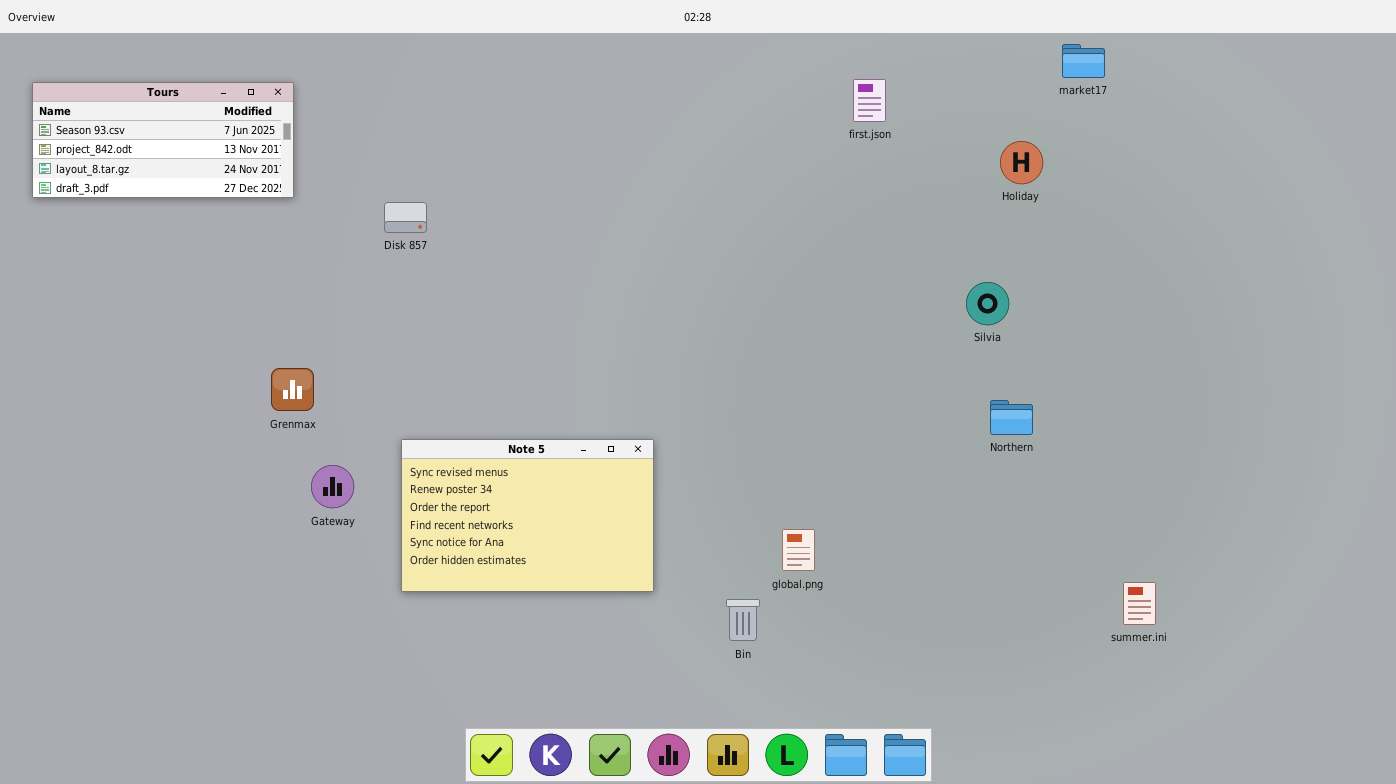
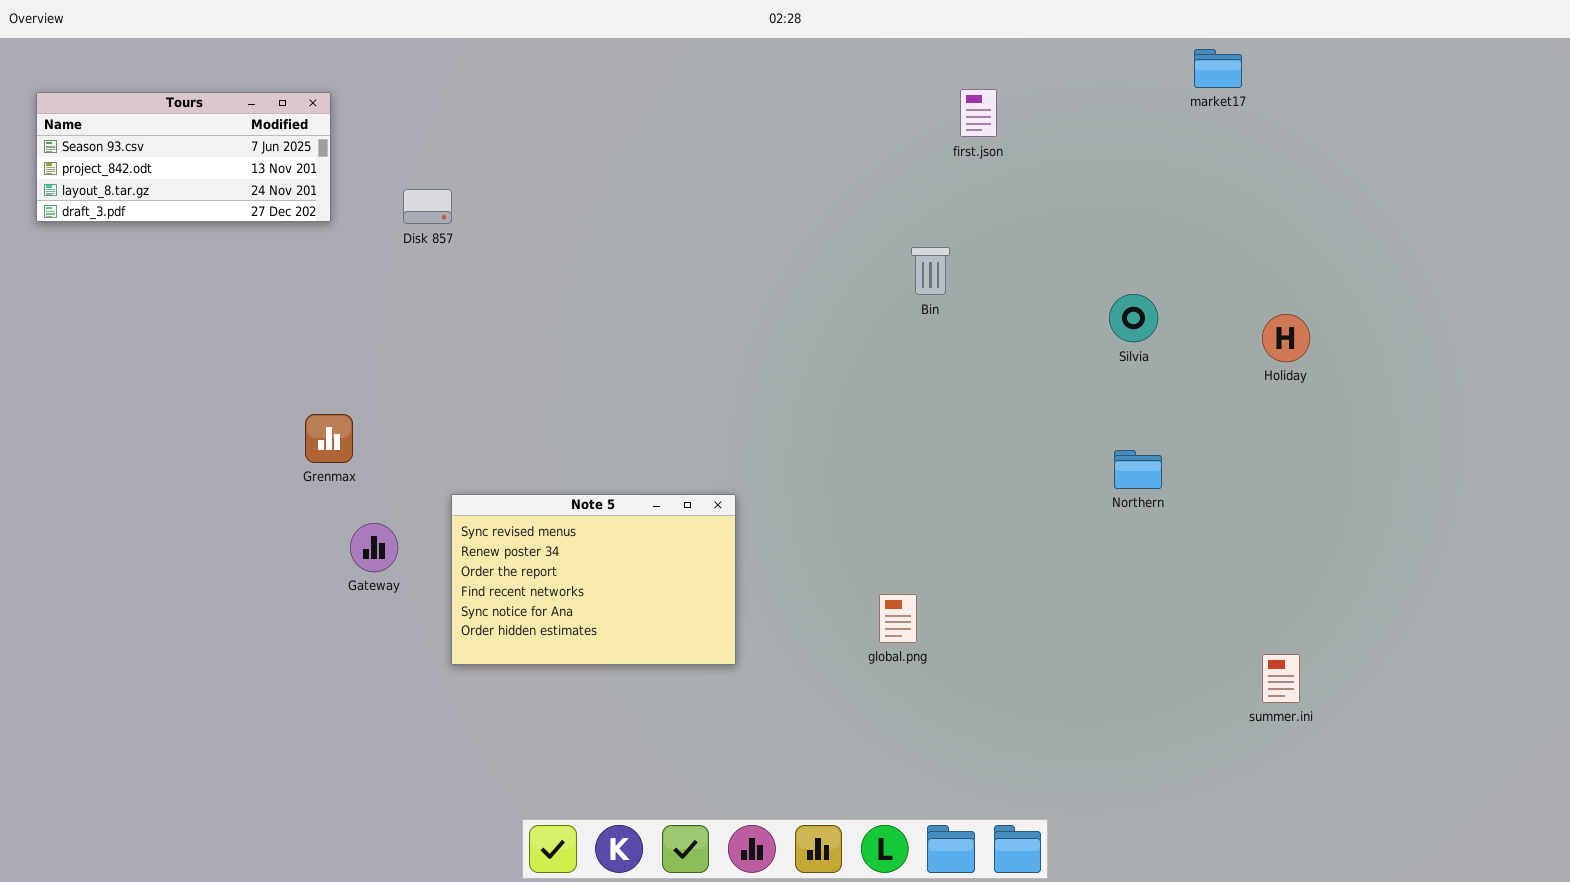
Holiday: [1000,141,1043,184] -> [1262,314,1310,362], moved
Disk 857: [384,202,427,233] -> [403,189,452,224], moved
Silvia: [966,282,1009,325] -> [1109,294,1158,342], moved
Bin: [726,599,760,641] -> [911,247,950,295], moved

